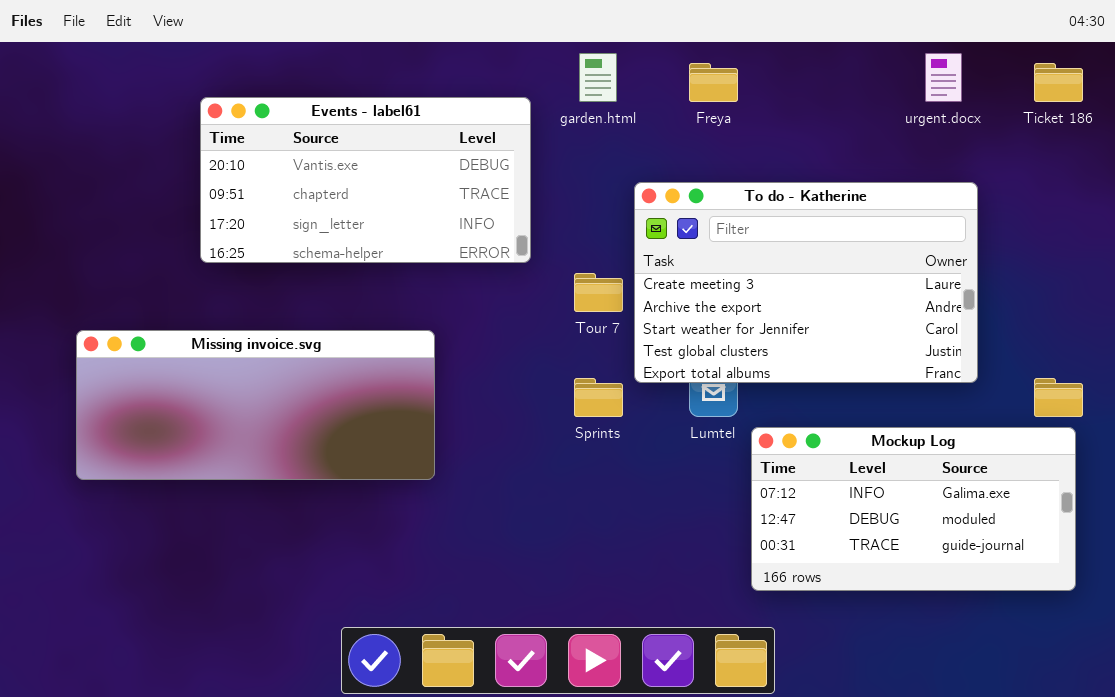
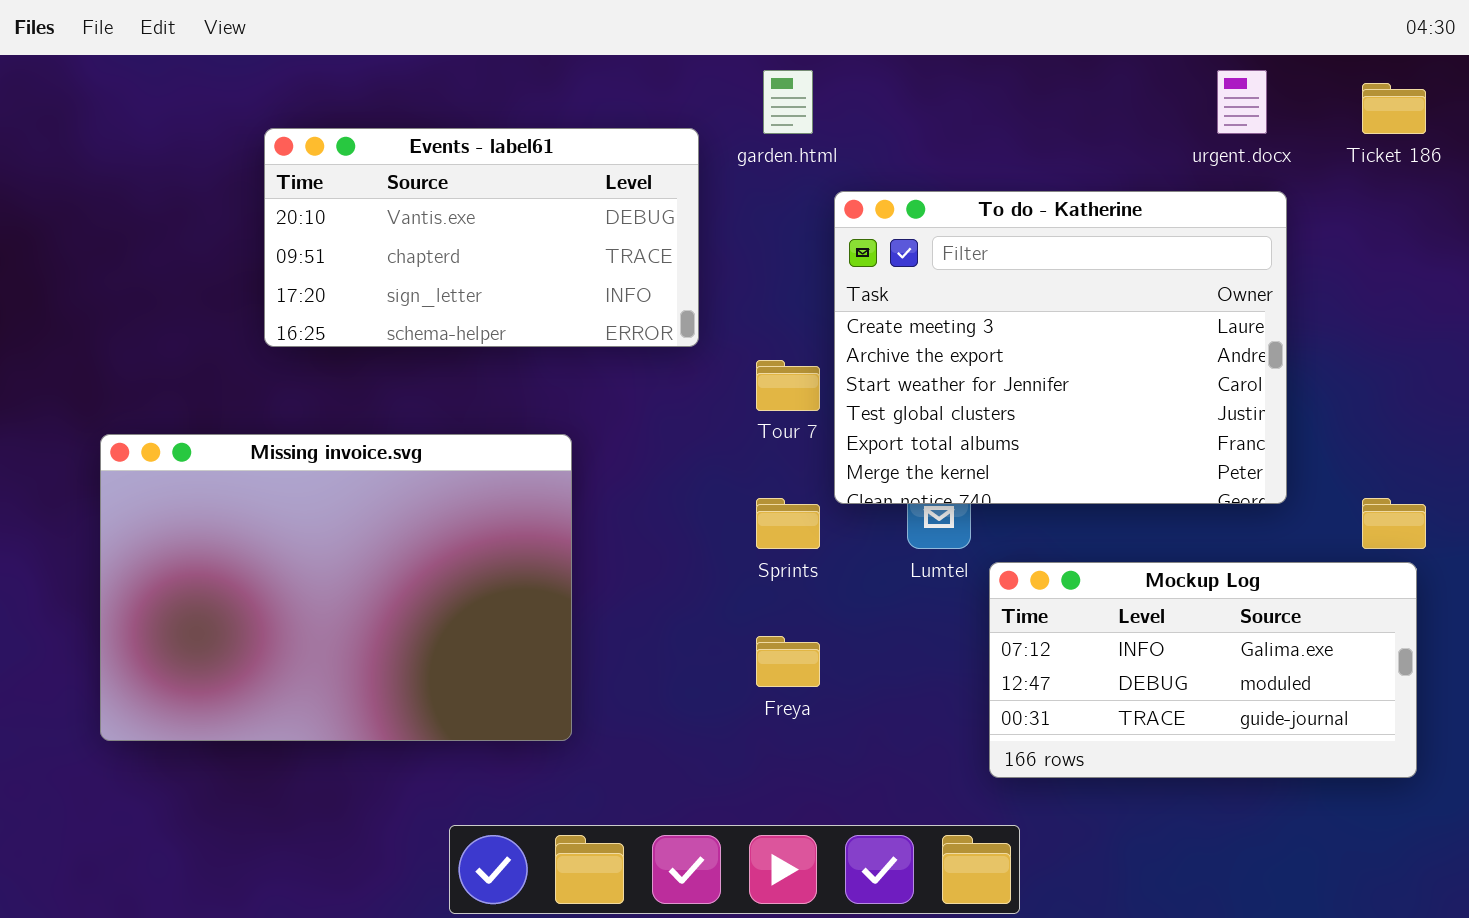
Freya: [689,63,738,102] -> [756,636,820,687], moved
To do - Katherine: [634,182,978,383] -> [834,191,1287,504], resized
Missing invoice.svg: [76,330,435,480] -> [100,434,572,741], resized

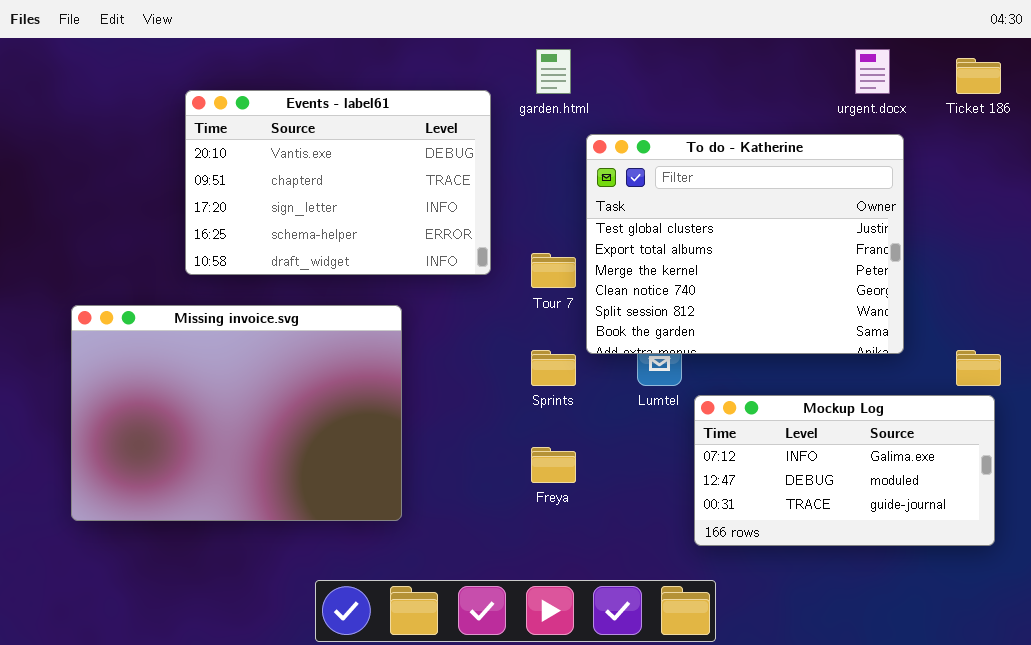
Events - label61: [264,128,699,347] -> [185,90,491,275], resized
To do - Katherine: [834,191,1287,504] -> [586,134,904,354], scrolled down 3 rows

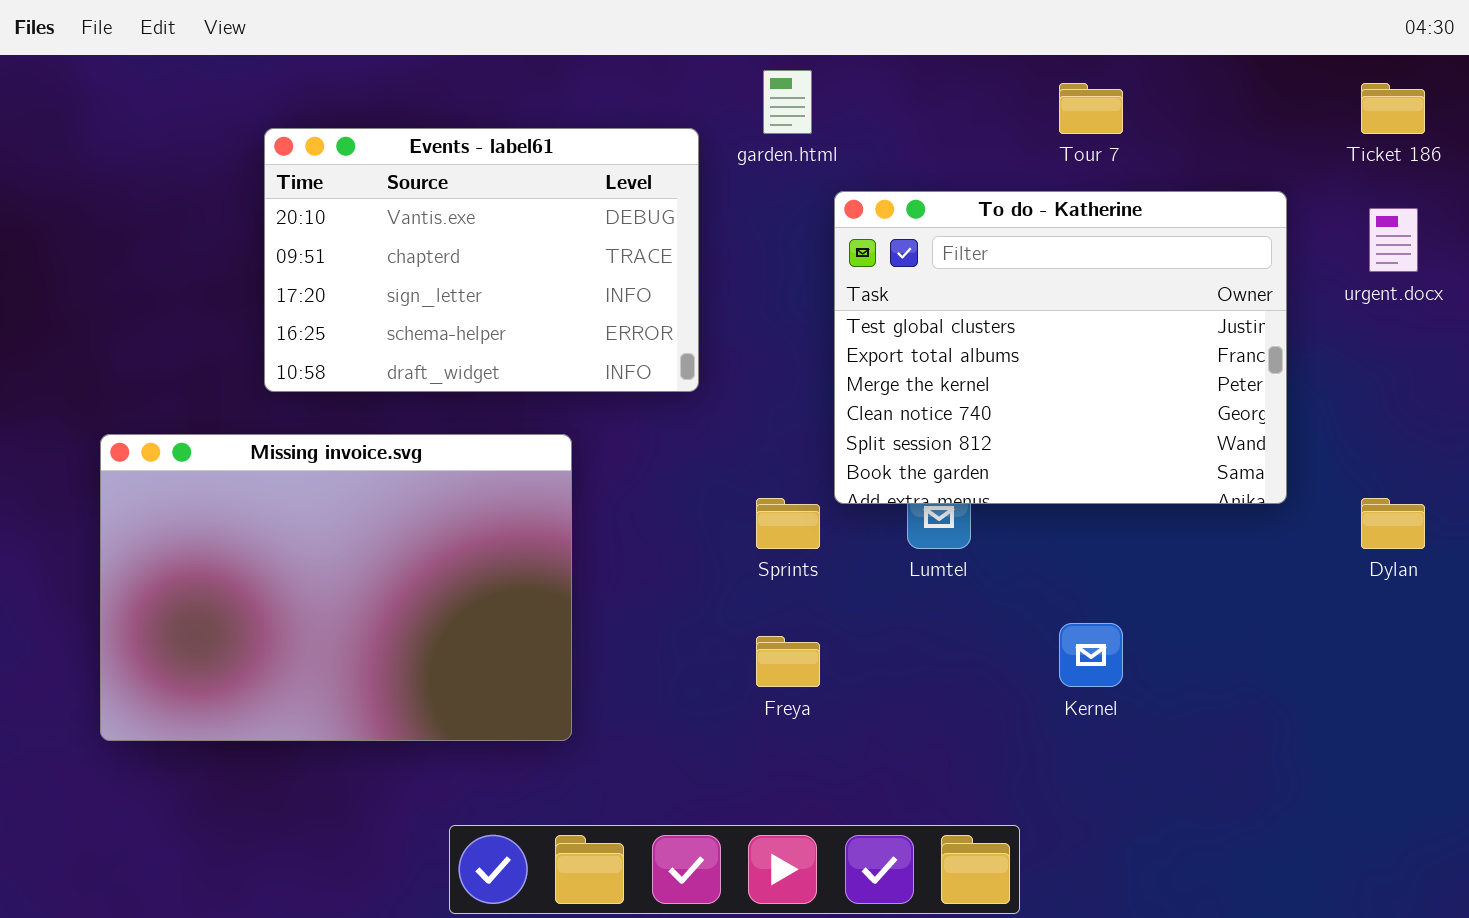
urgent.docx: [855,49,890,94] -> [1369,208,1418,272], moved
Tour 7: [531,253,576,288] -> [1059,83,1123,134], moved
Mockup Log: [694,395,995,546] -> none, closed

